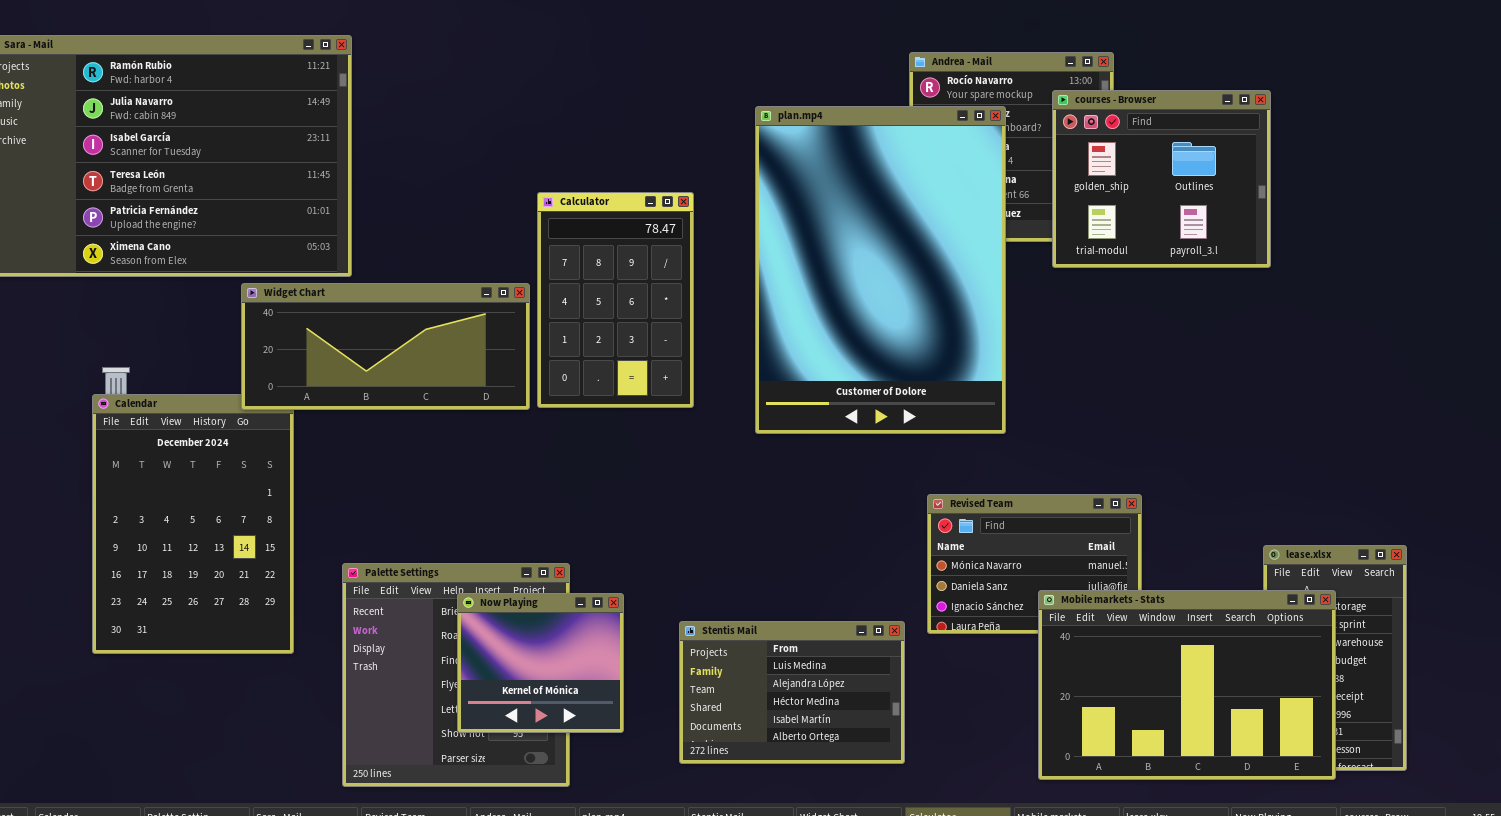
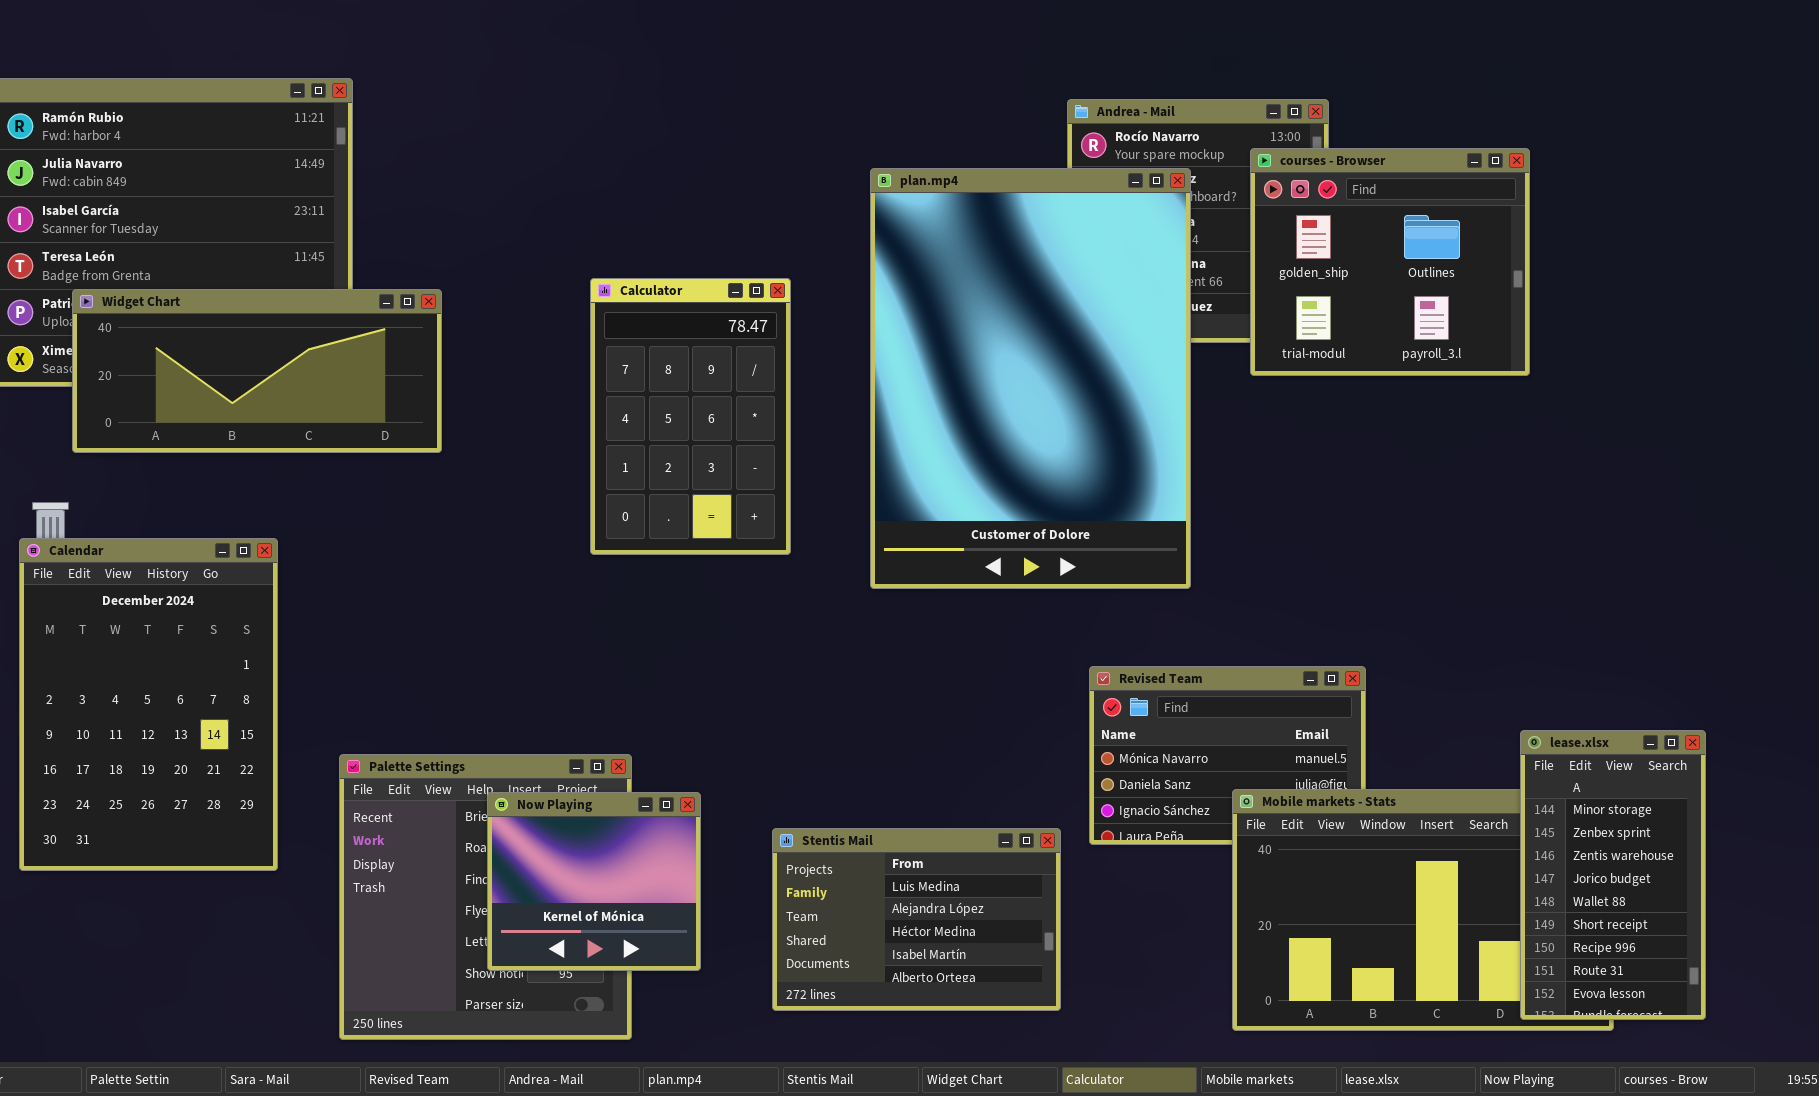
Widget Chart: [241,283,530,410] -> [72,289,442,453], moved
lease.xlsx: [1263,545,1407,771] -> [1520,730,1706,1020], raised

